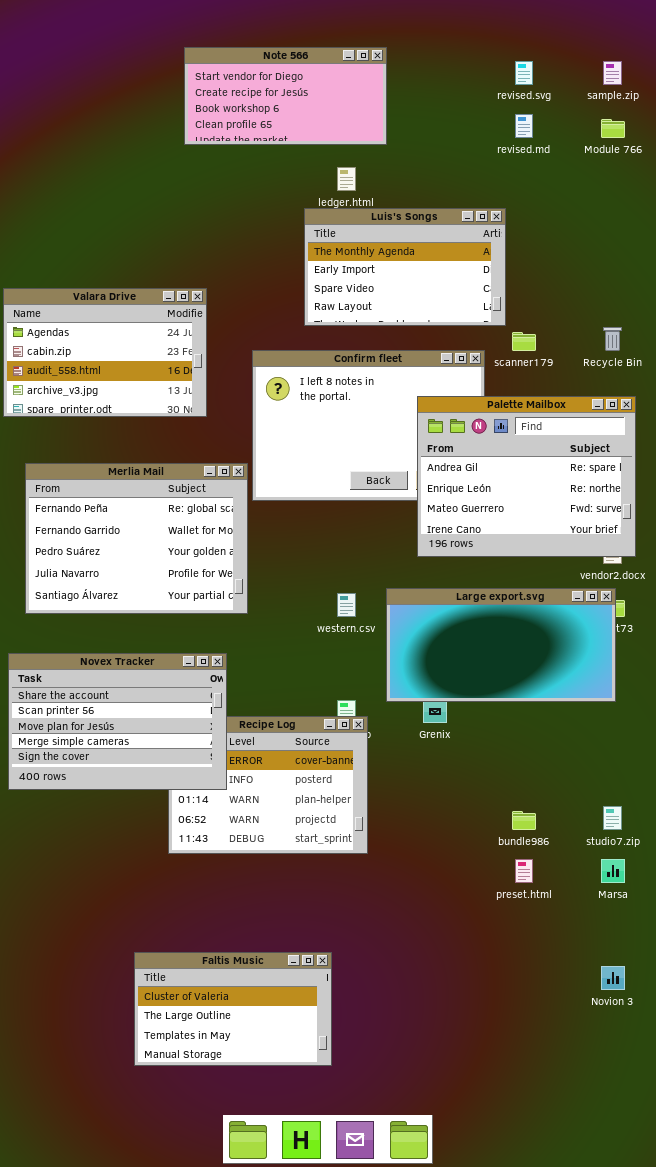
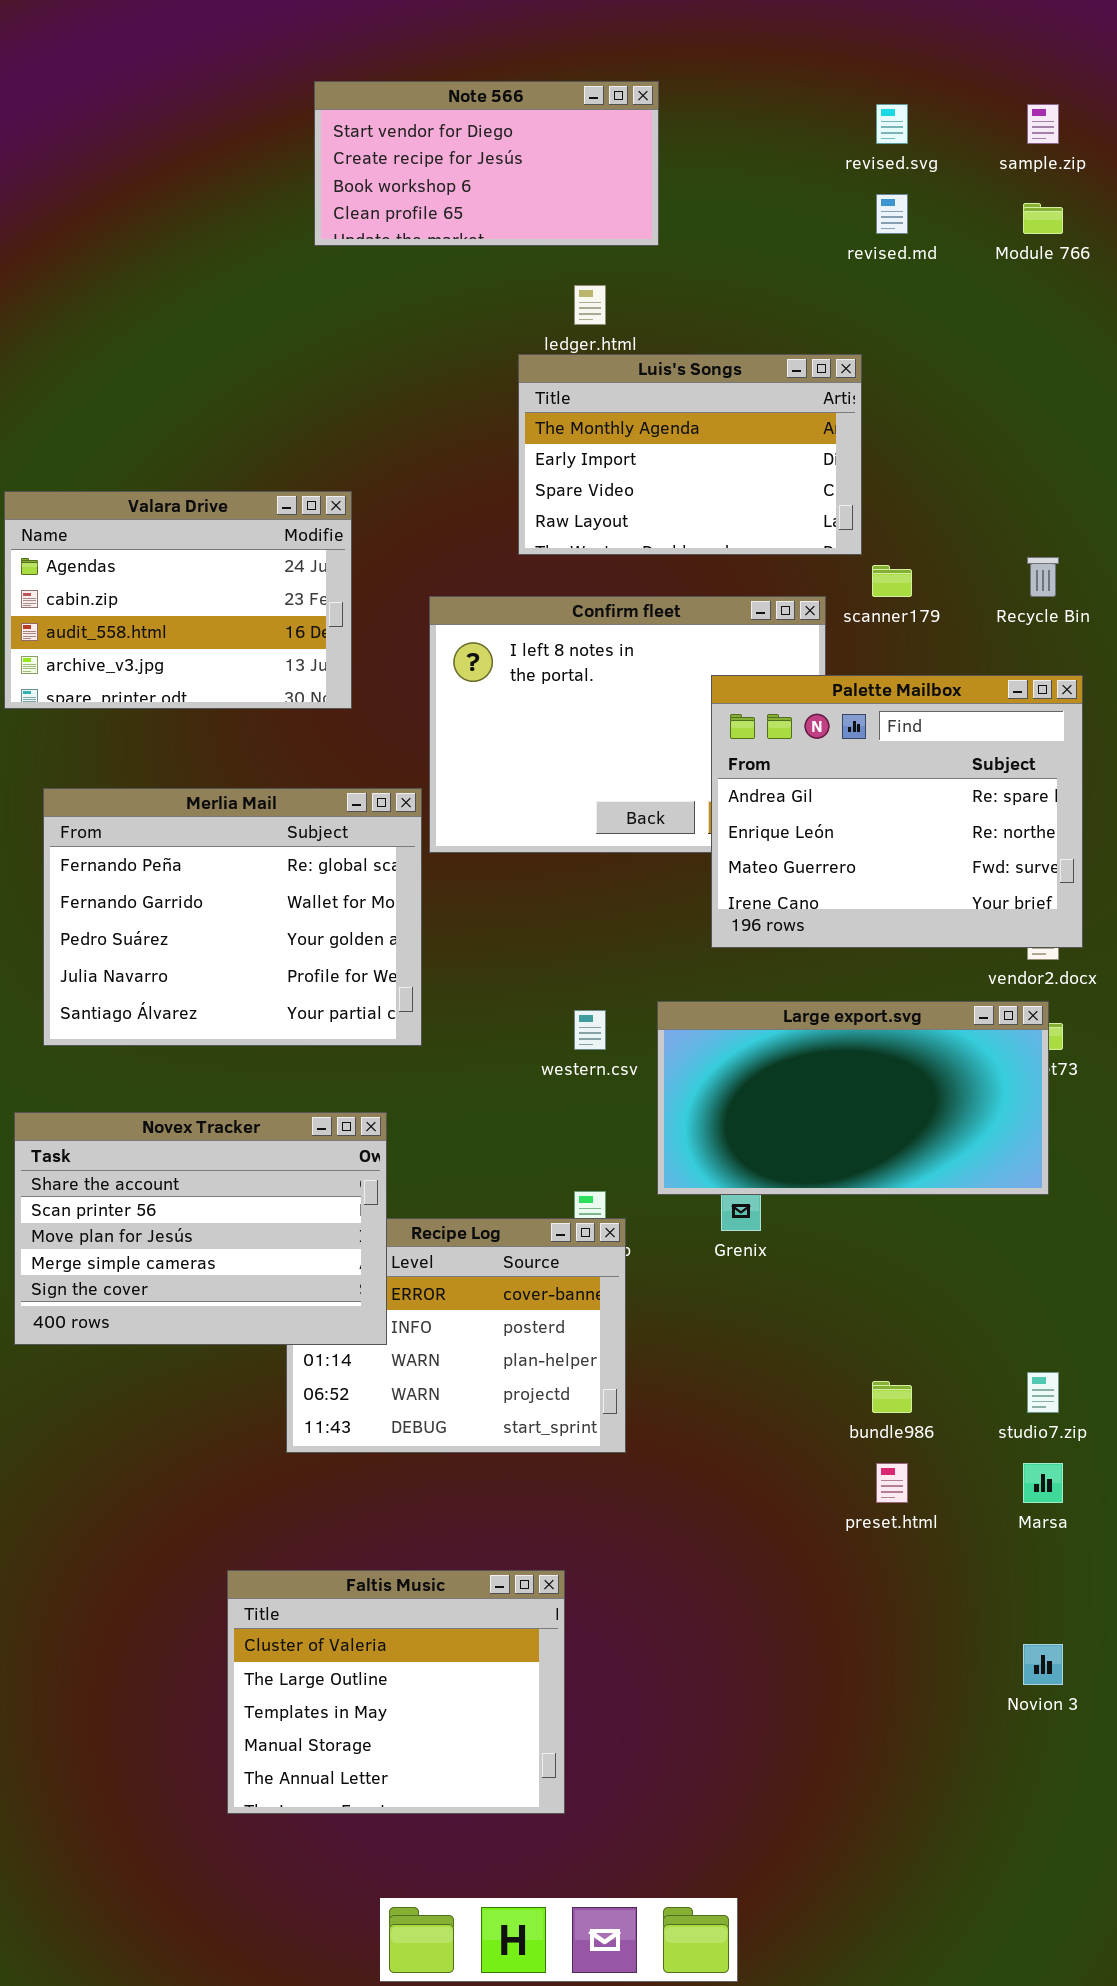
Faltis Music: [134,952,332,1066] -> [227,1570,565,1814], resized

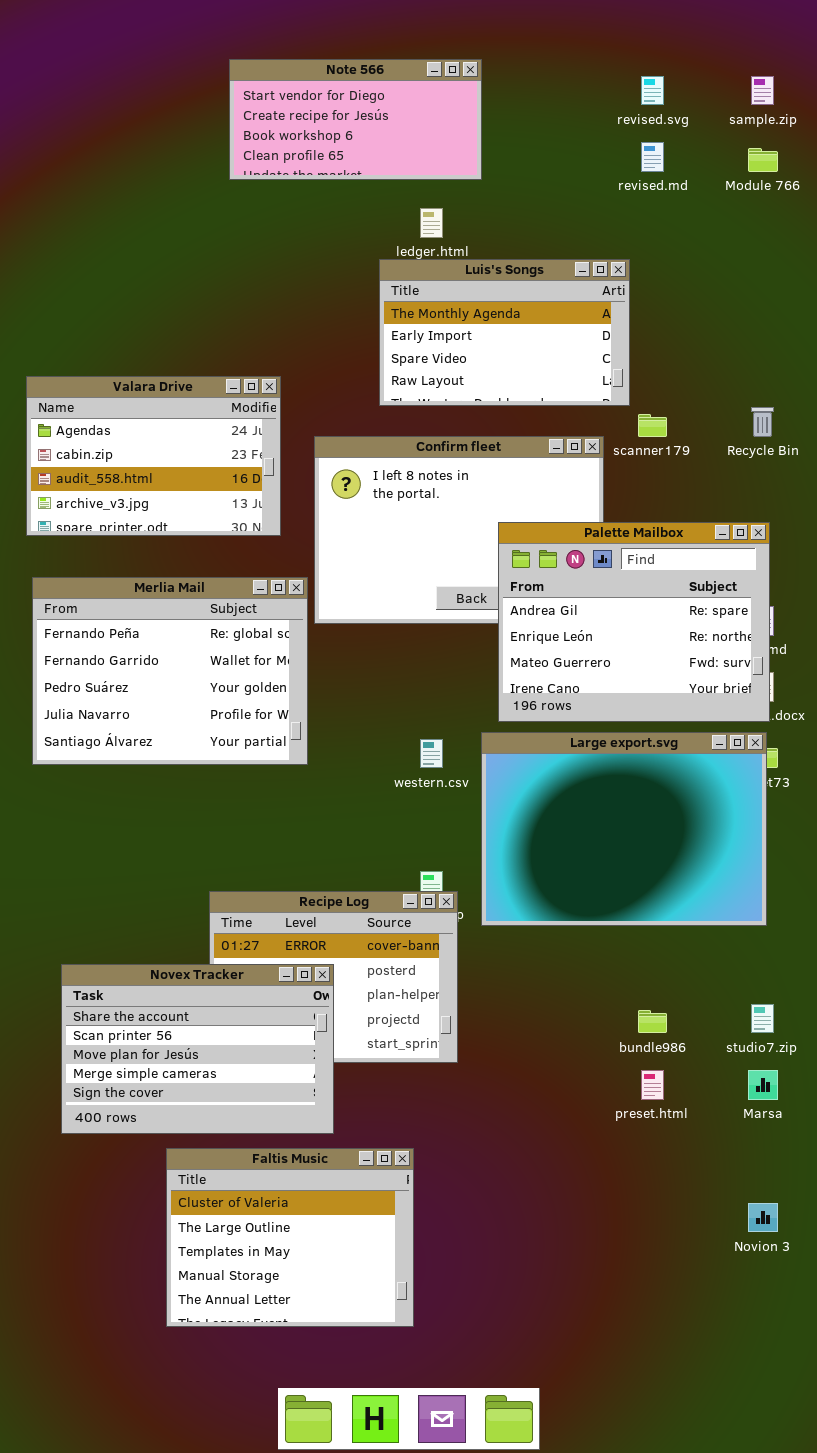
Valara Drive: [4,491,352,709] -> [26,376,281,536], moved
Palette Mailbox: [711,675,1083,948] -> [498,522,770,722], moved
Large export.svg: [657,1001,1049,1195] -> [481,732,767,926], resized
Novex Tracker: [14,1112,387,1345] -> [61,964,334,1134], moved

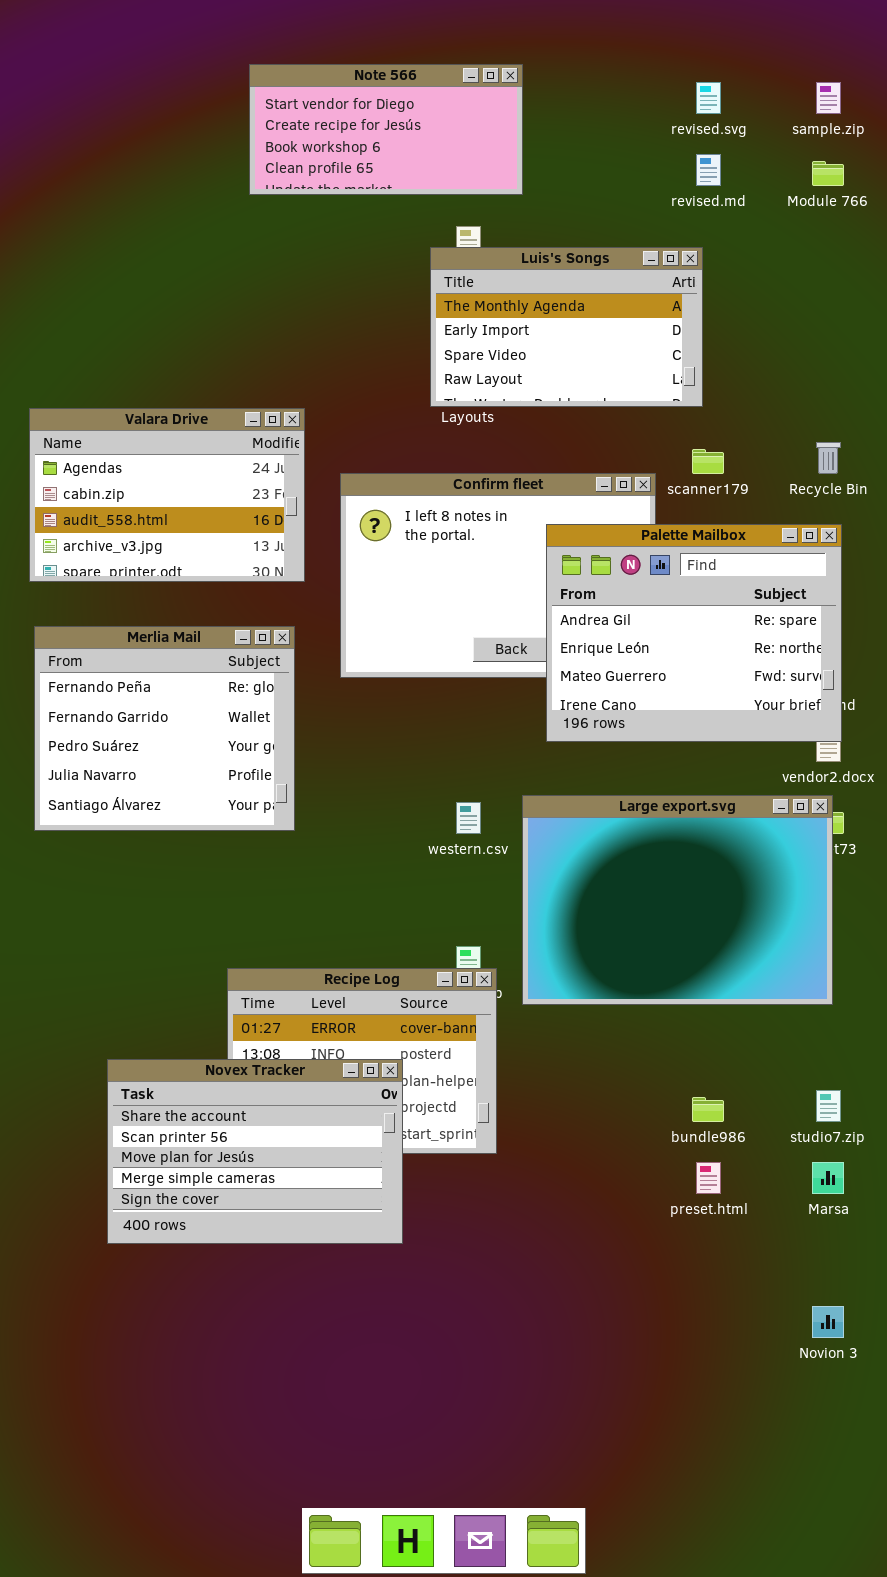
Luis's Songs: [379,259,630,406] -> [430,247,703,407], moved
Palette Mailbox: [498,522,770,722] -> [546,524,842,742], moved
Merlia Mail: [32,577,308,765] -> [34,626,295,831], resized
Novex Tracker: [61,964,334,1134] -> [107,1059,403,1244], moved
Faltis Music: [166,1148,414,1327] -> none, closed

